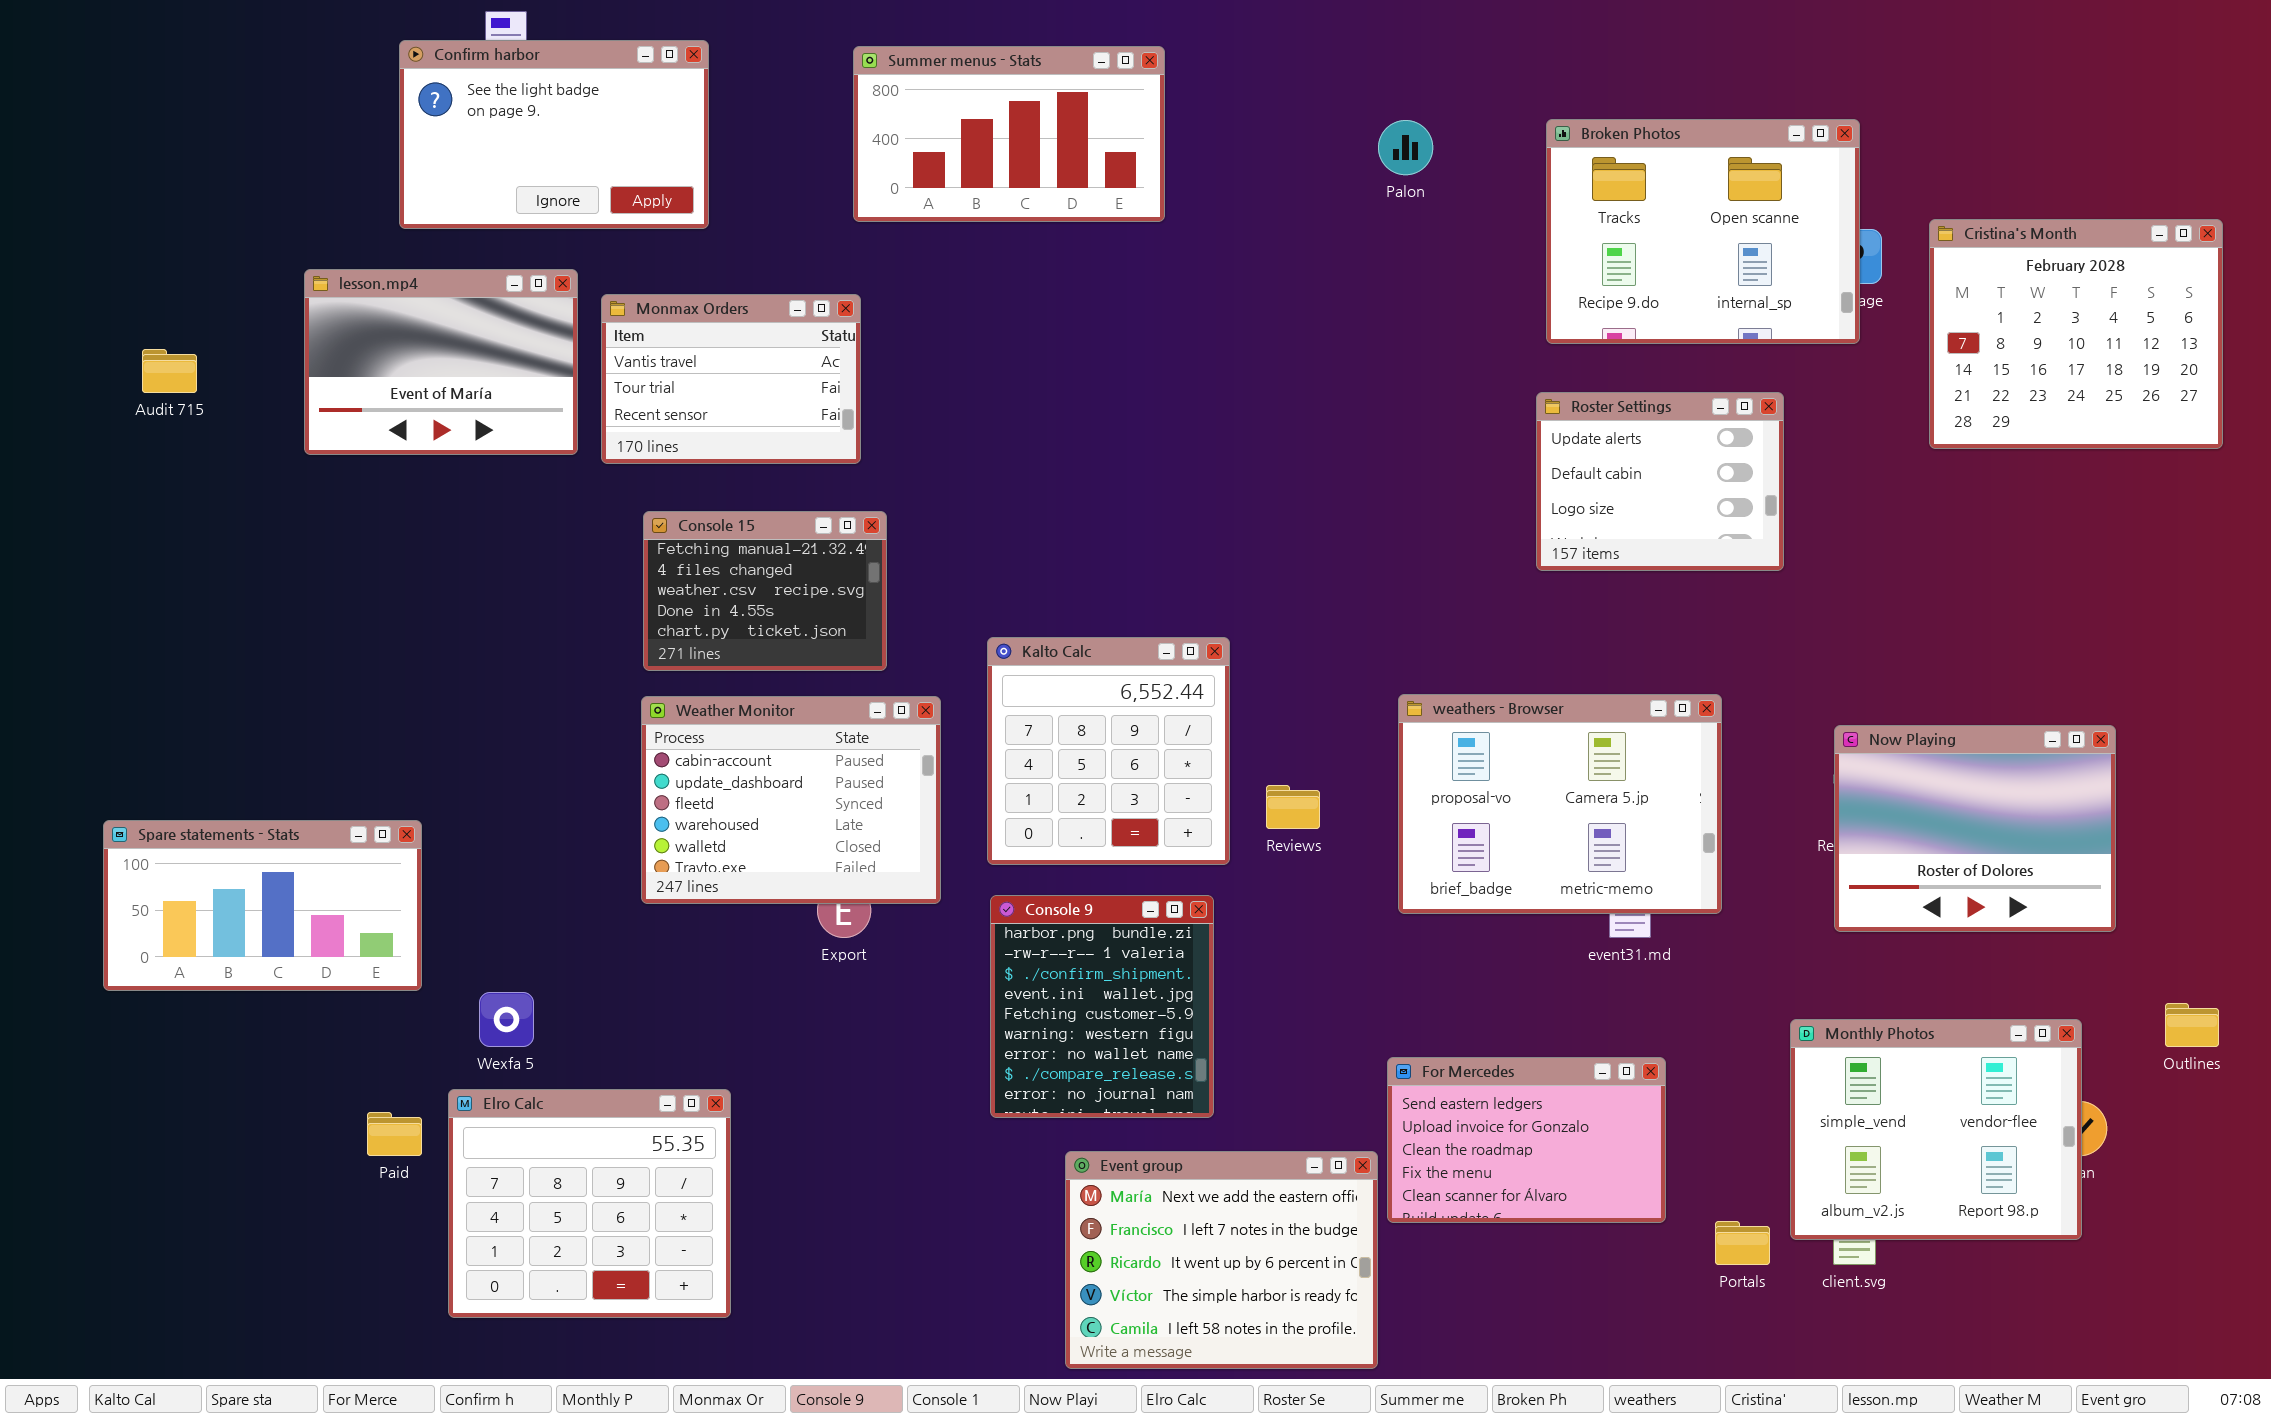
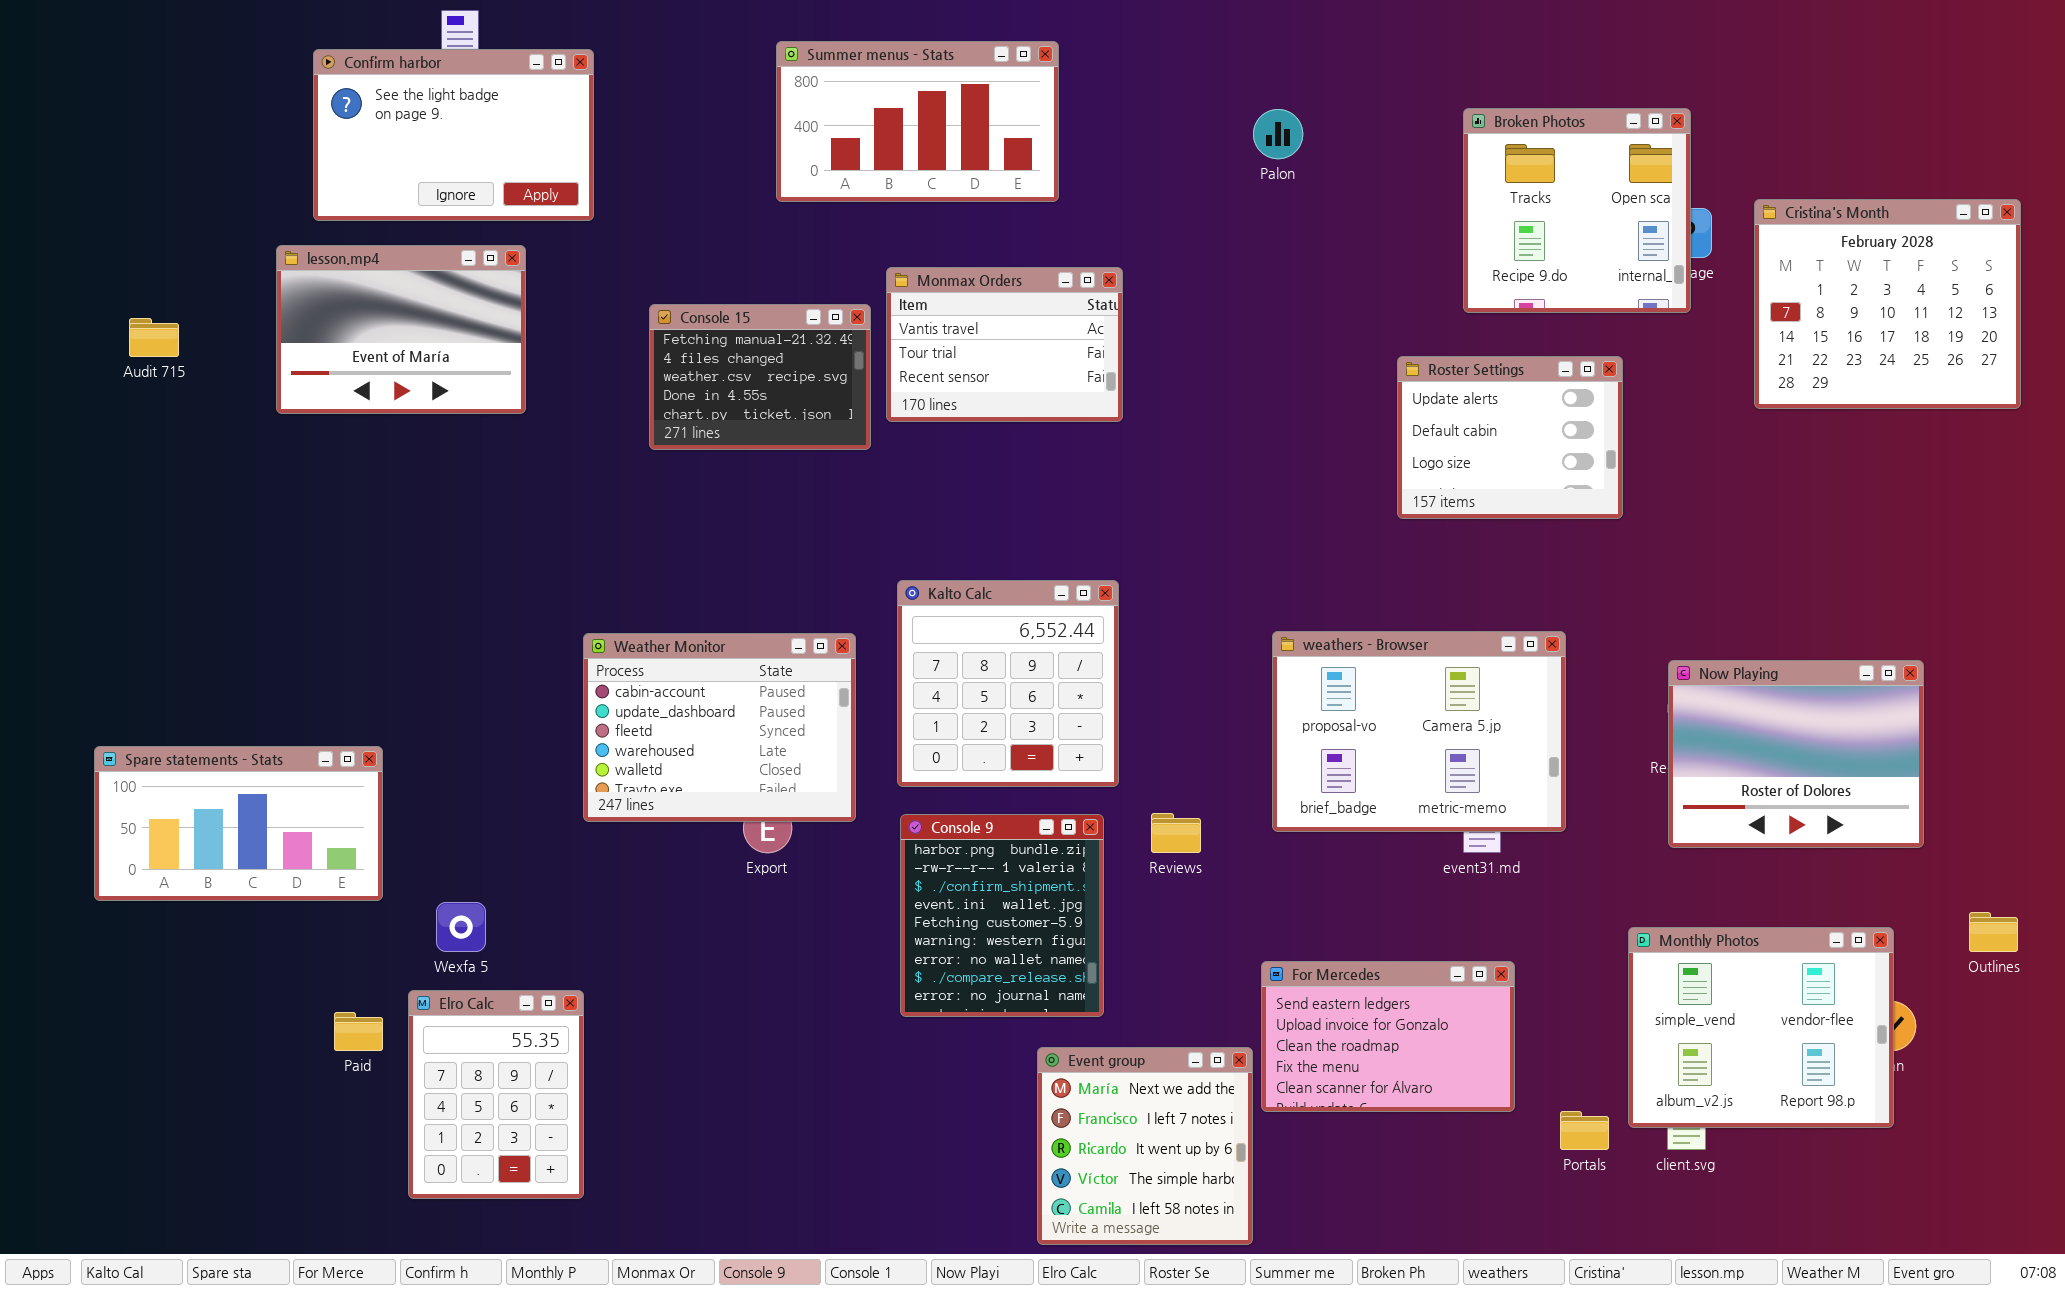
Confirm harbor: [399,40,709,229] -> [313,49,594,221], moved
Broken Photos: [1546,119,1860,344] -> [1463,108,1691,313], resized
Monmax Orders: [601,294,861,464] -> [886,267,1123,422], moved
Console 15: [643,511,887,671] -> [649,304,871,450], moved
Reviews: [1266,785,1320,829] -> [1151,813,1201,853], moved
Elro Calc: [448,1089,731,1318] -> [408,990,584,1199], resized
Event group: [1065,1151,1378,1369] -> [1037,1047,1253,1245], resized

